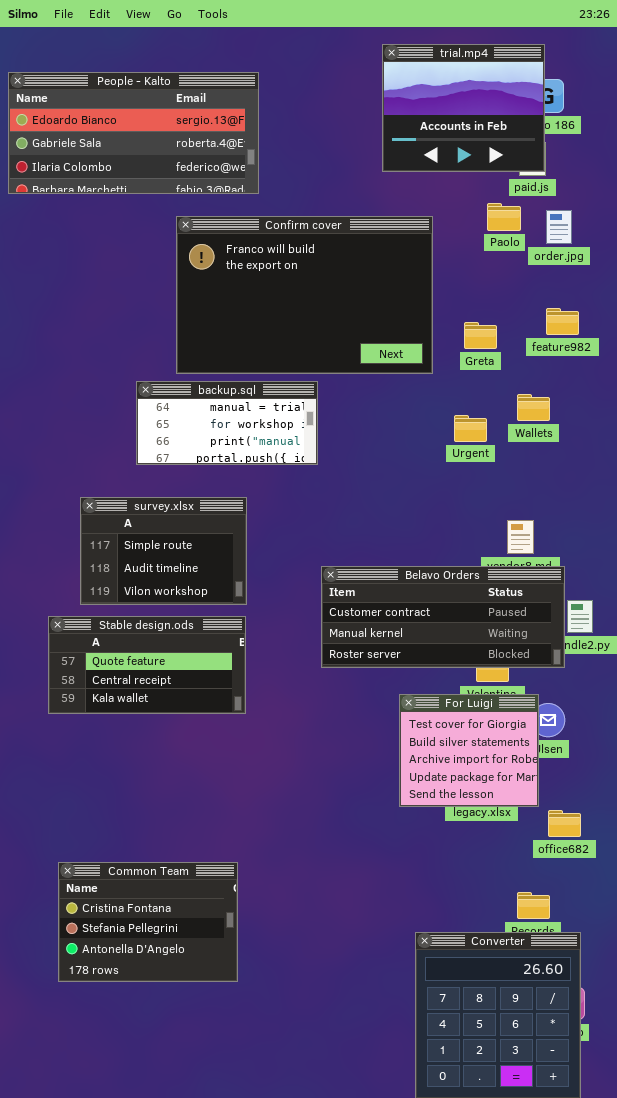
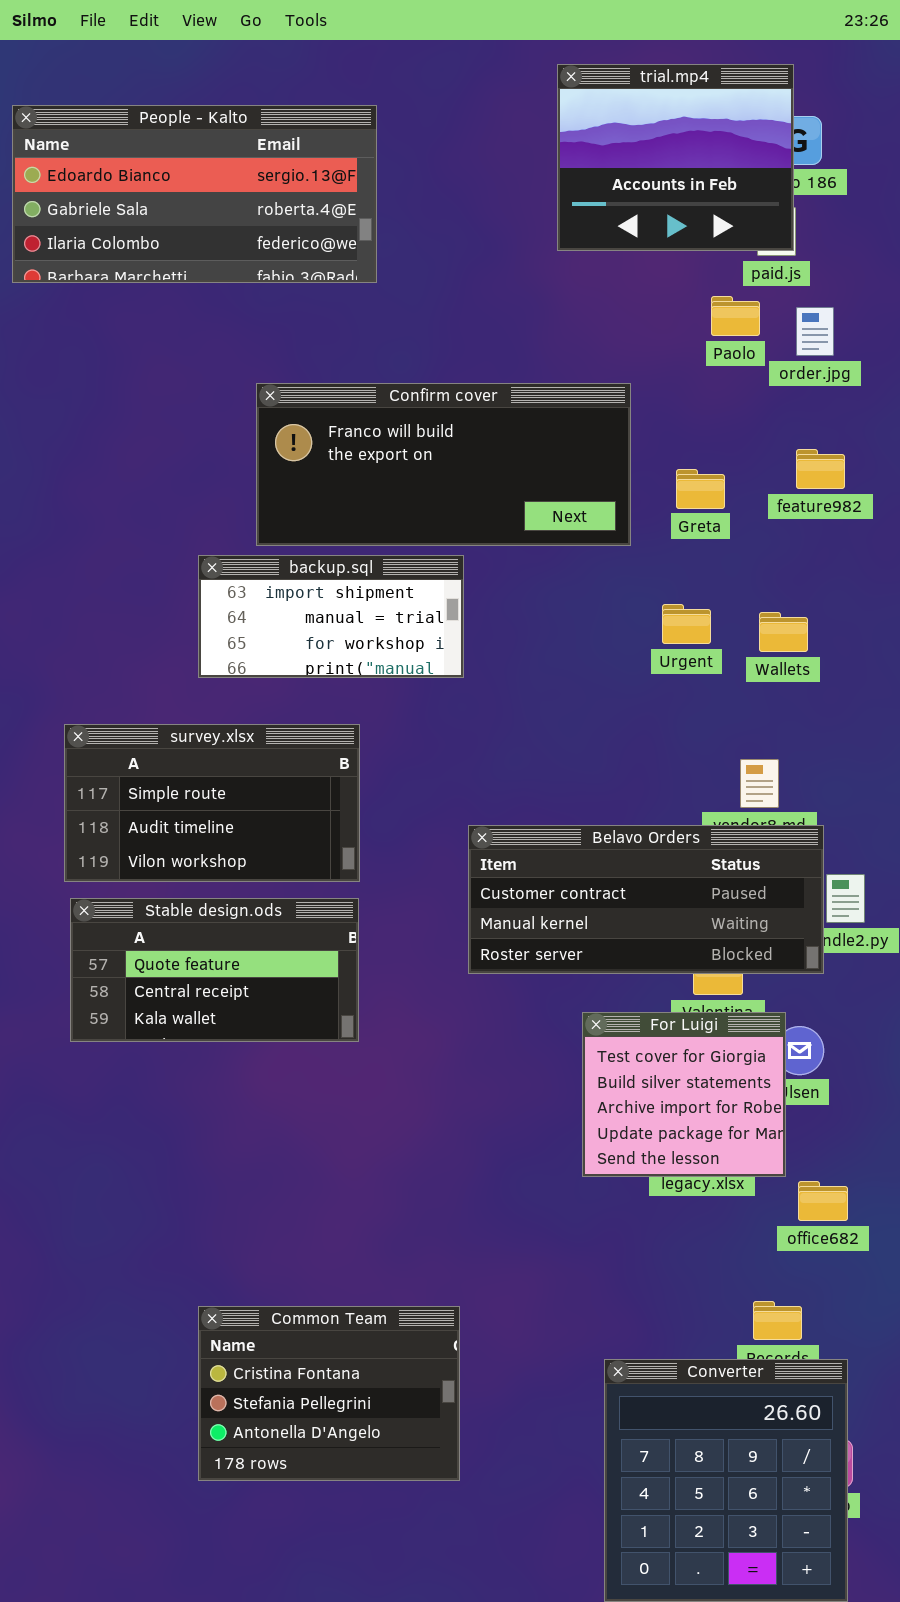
Confirm cover: [176,216,433,374] -> [256,383,631,546], resized
backup.sql: [136,381,318,465] -> [198,555,464,678], scrolled up 1 row
Wallets: [517,394,550,421] -> [759,612,808,652], moved
survey.xlsx: [80,497,247,605] -> [64,724,360,882], resized
Common Team: [58,862,238,982] -> [198,1306,460,1481], moved

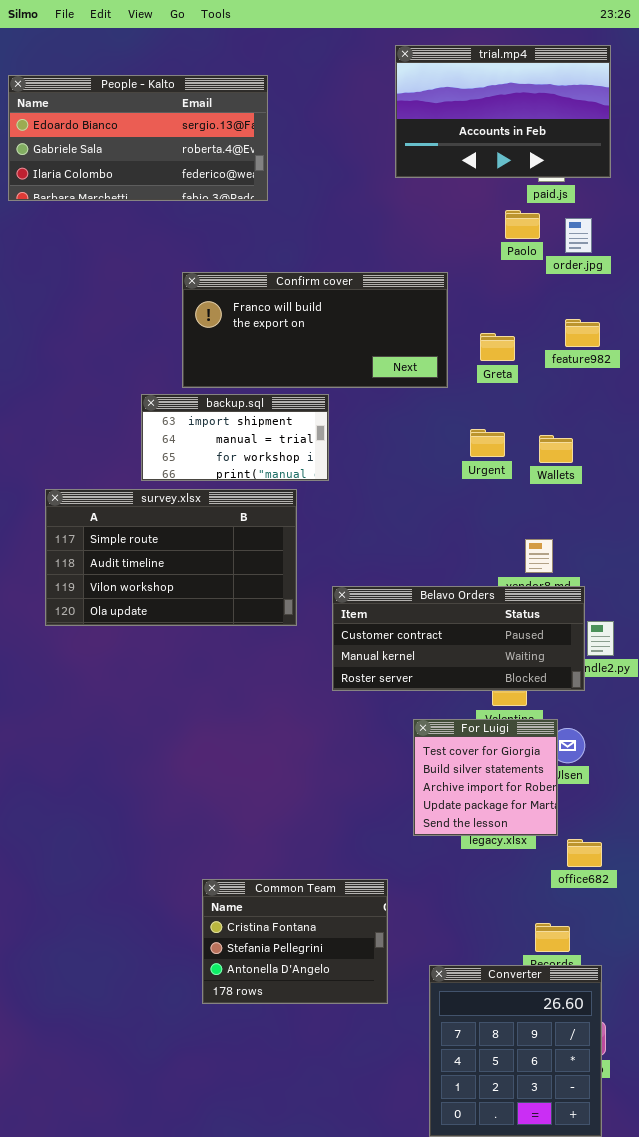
trial.mp4: [557,64,794,251] -> [395,45,611,178], resized
survey.xlsx: [64,724,360,882] -> [45,489,297,626], resized
Stable design.ods: [70,898,359,1042] -> none, closed
Common Team: [198,1306,460,1481] -> [202,879,388,1004], moved

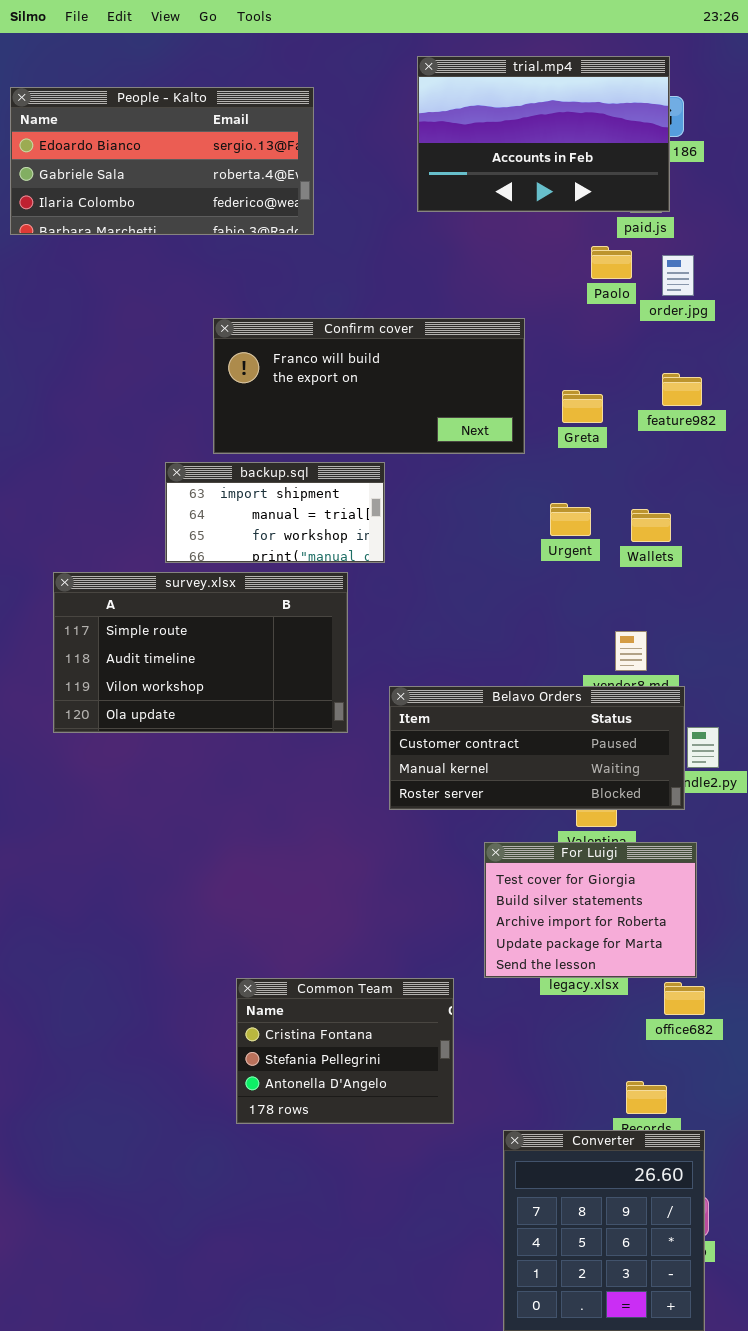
trial.mp4: [395,45,611,178] -> [417,56,670,212], moved
For Luigi: [413,719,558,836] -> [484,842,697,978], resized
Common Team: [202,879,388,1004] -> [236,978,454,1124], moved

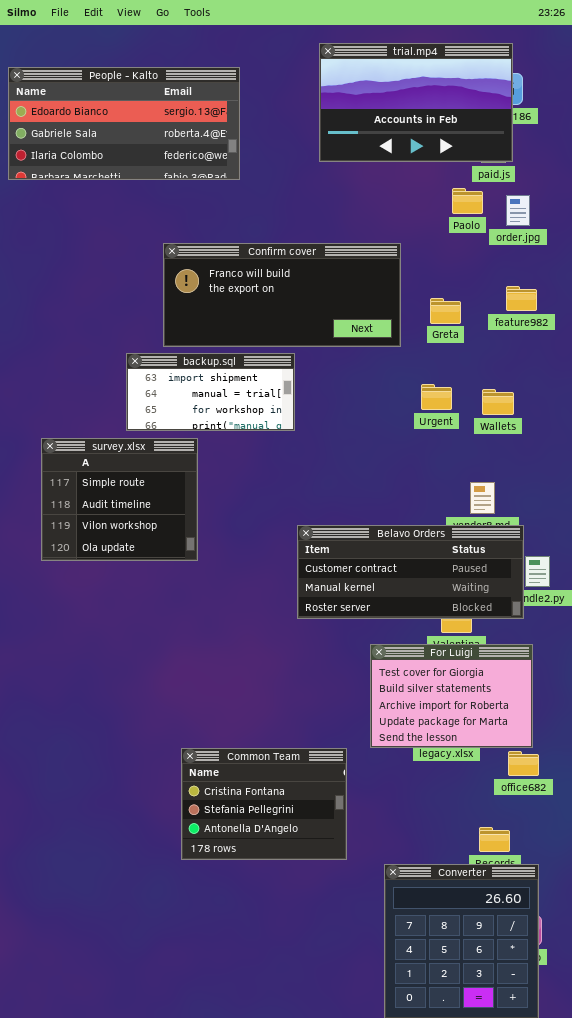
survey.xlsx: [53,572,348,733] -> [41,438,198,561], resized

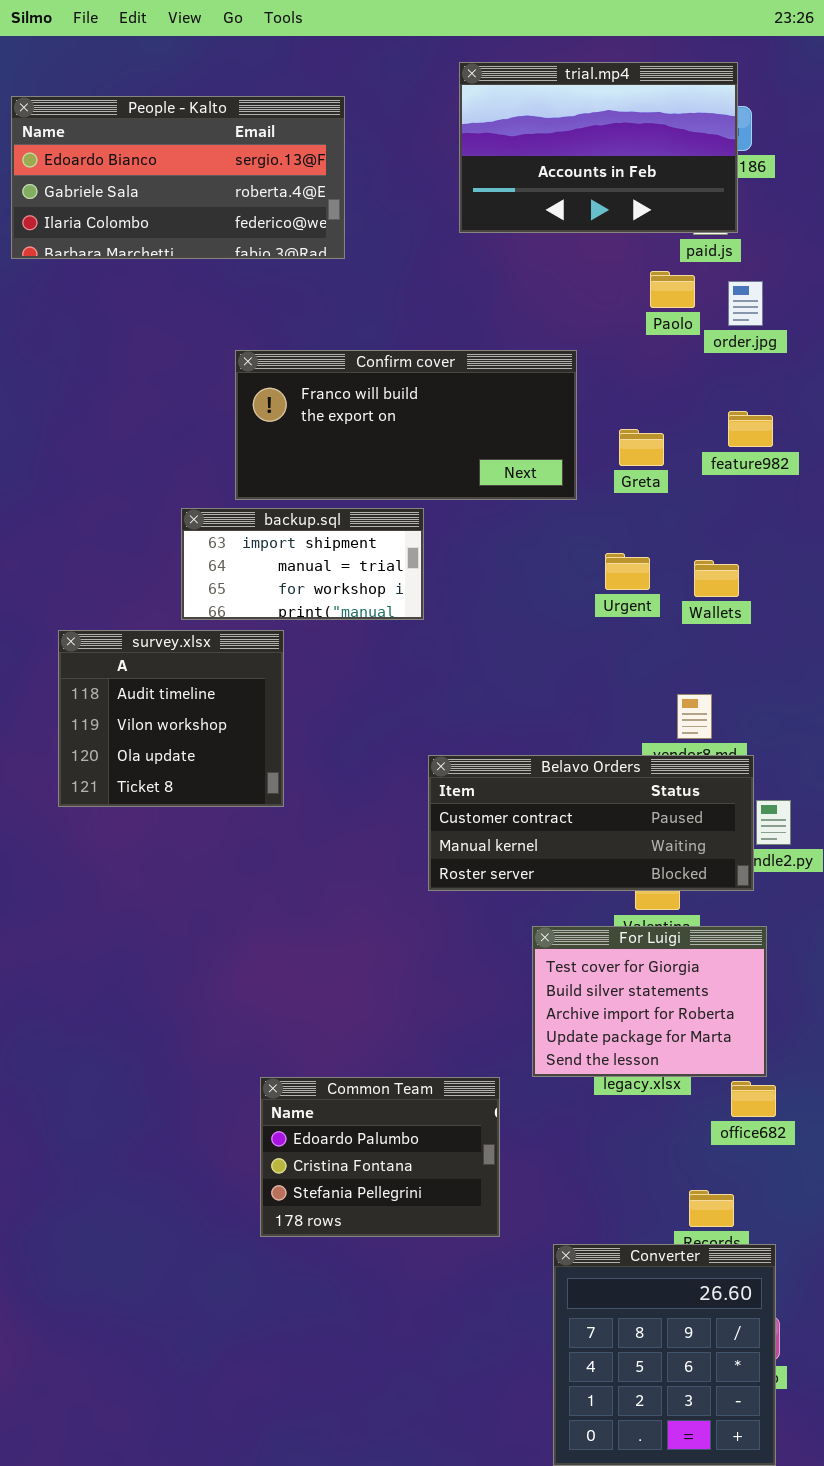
survey.xlsx: [41,438,198,561] -> [58,630,284,807], scrolled down 1 row
Common Team: [181,748,347,860] -> [260,1077,500,1237], scrolled up 1 row

